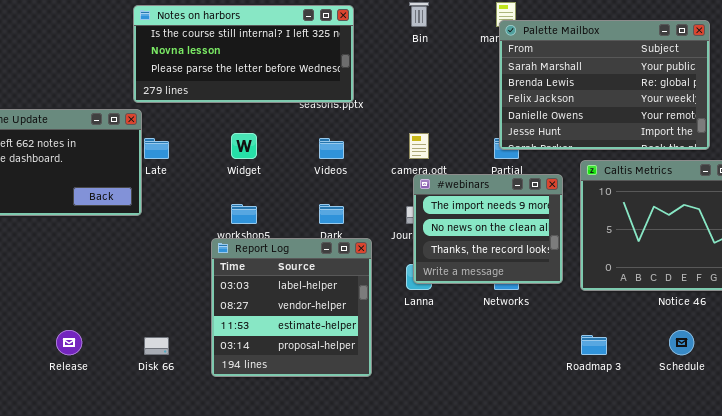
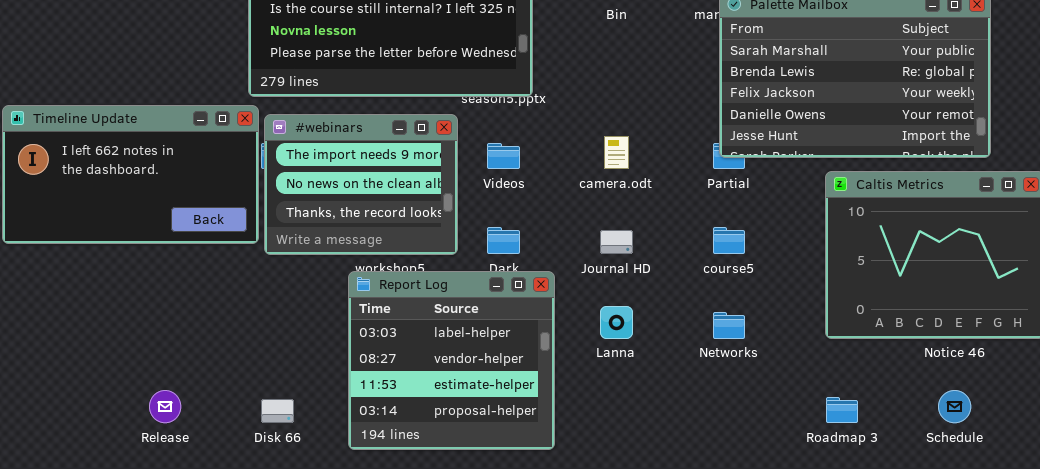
#webinars: [413,174,563,284] -> [264,114,458,255], moved

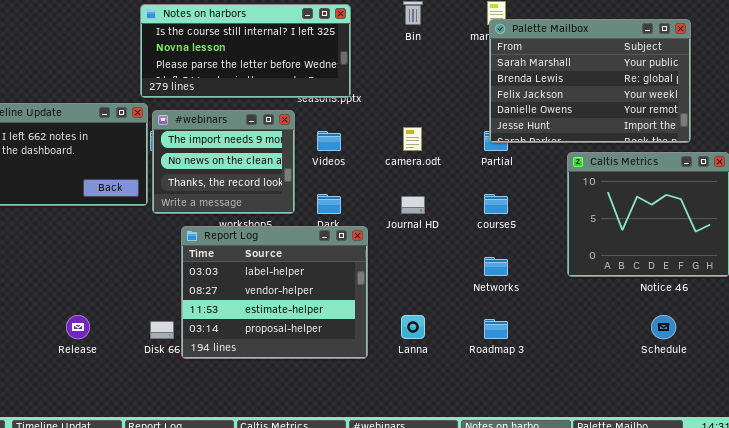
Report Log: [348,271,555,450] -> [181,226,368,359], resized
Lanna: [600,306,633,339] -> [401,315,425,339], moved
Roadmap 3: [826,397,858,423] -> [484,319,508,339], moved

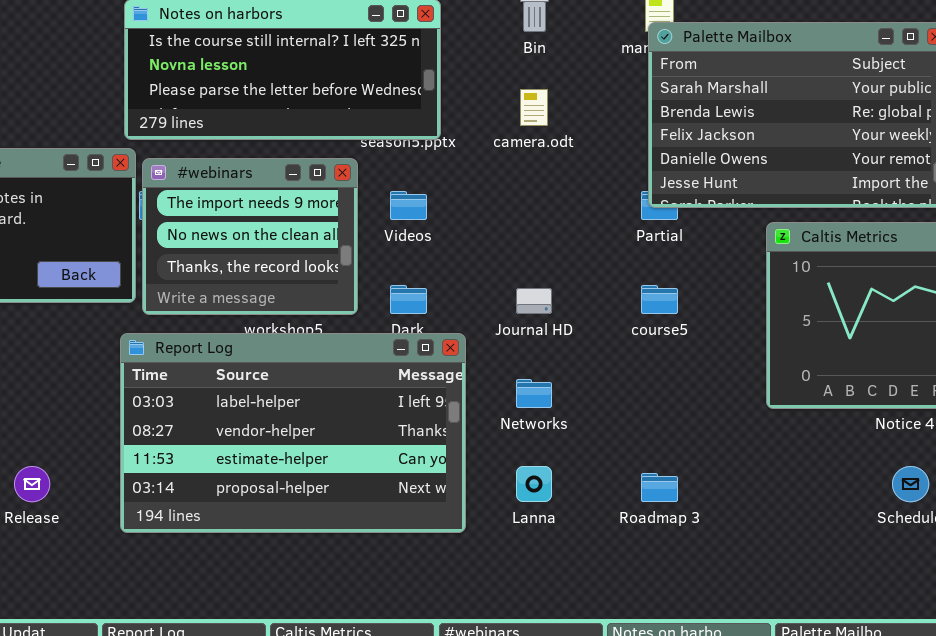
camera.odt: [403,127,422,151] -> [520,89,548,126], moved
Report Log: [181,226,368,359] -> [120,333,466,533], resized
Networks: [484,257,508,276] -> [516,379,552,408], moved

